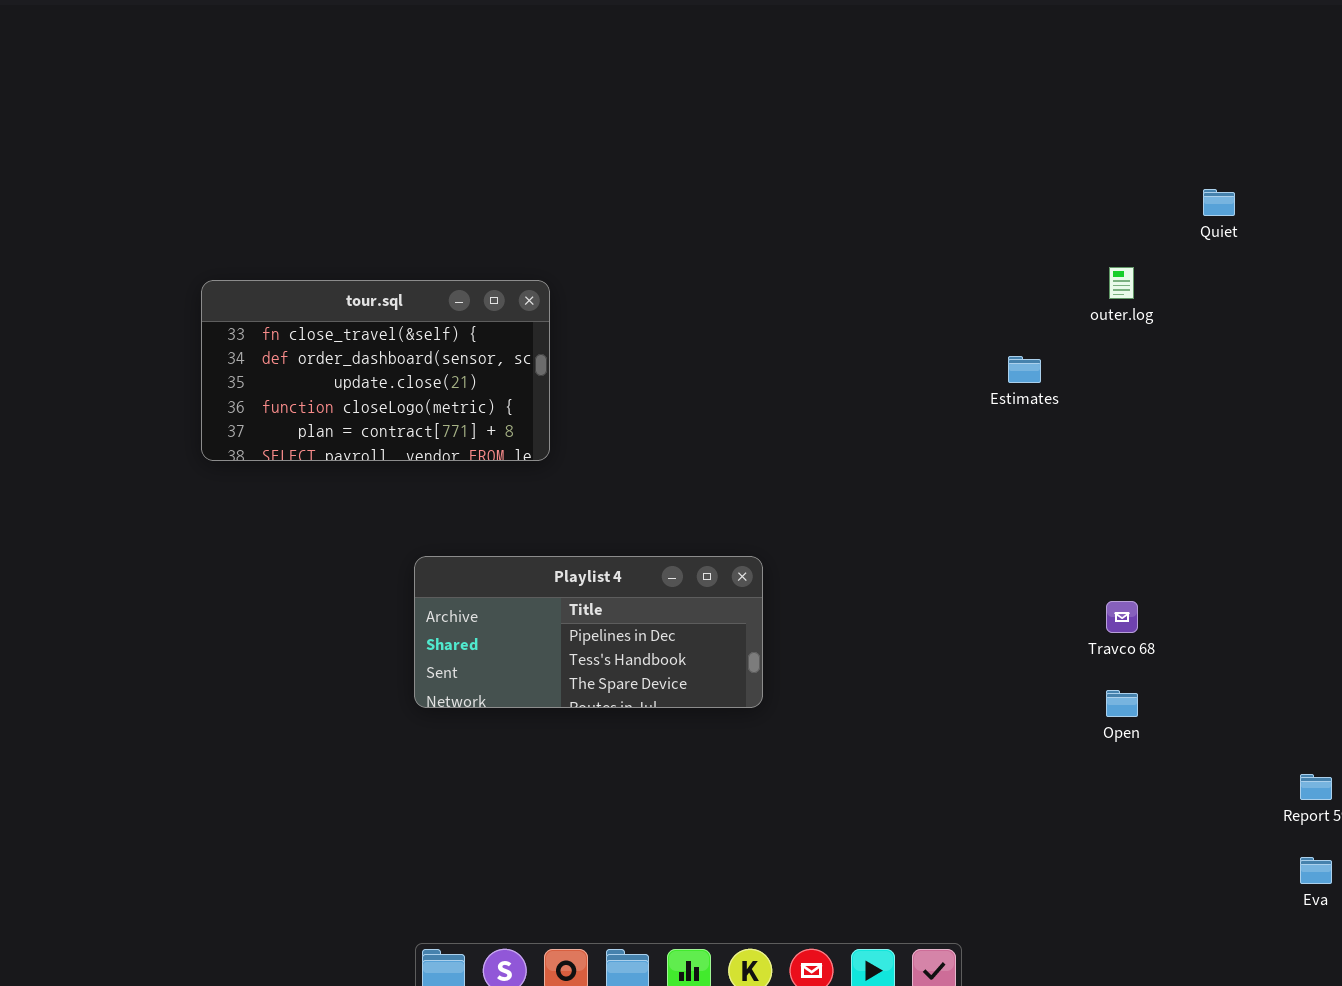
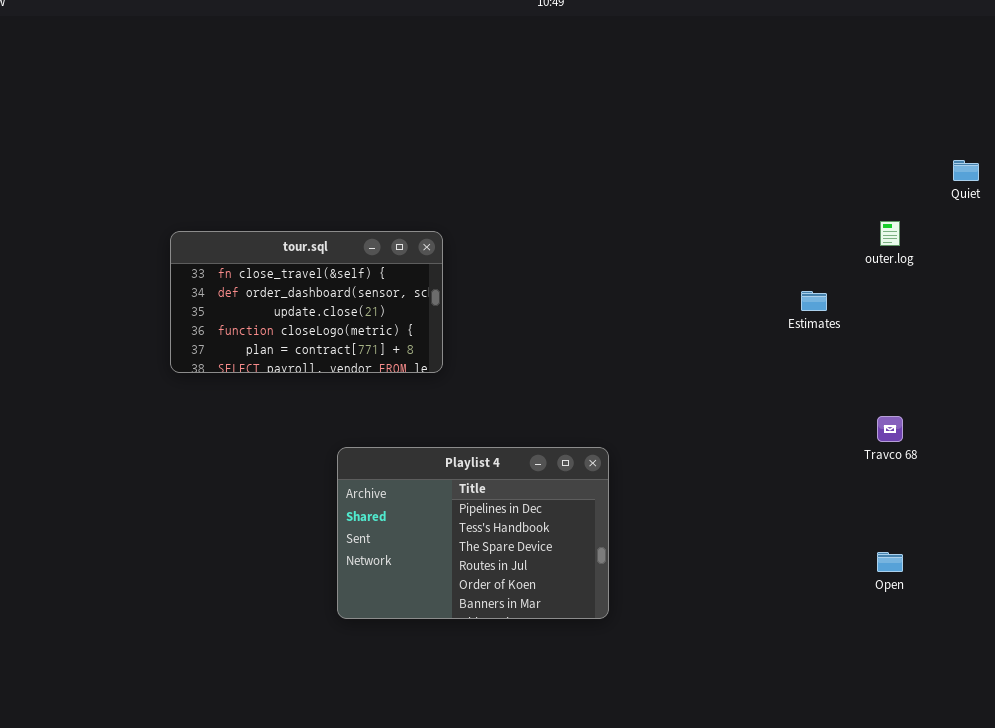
Playlist 4: [414,556,763,708] -> [337,447,609,619], resized
Travco 68: [1106,601,1138,633] -> [877,416,903,442], moved

